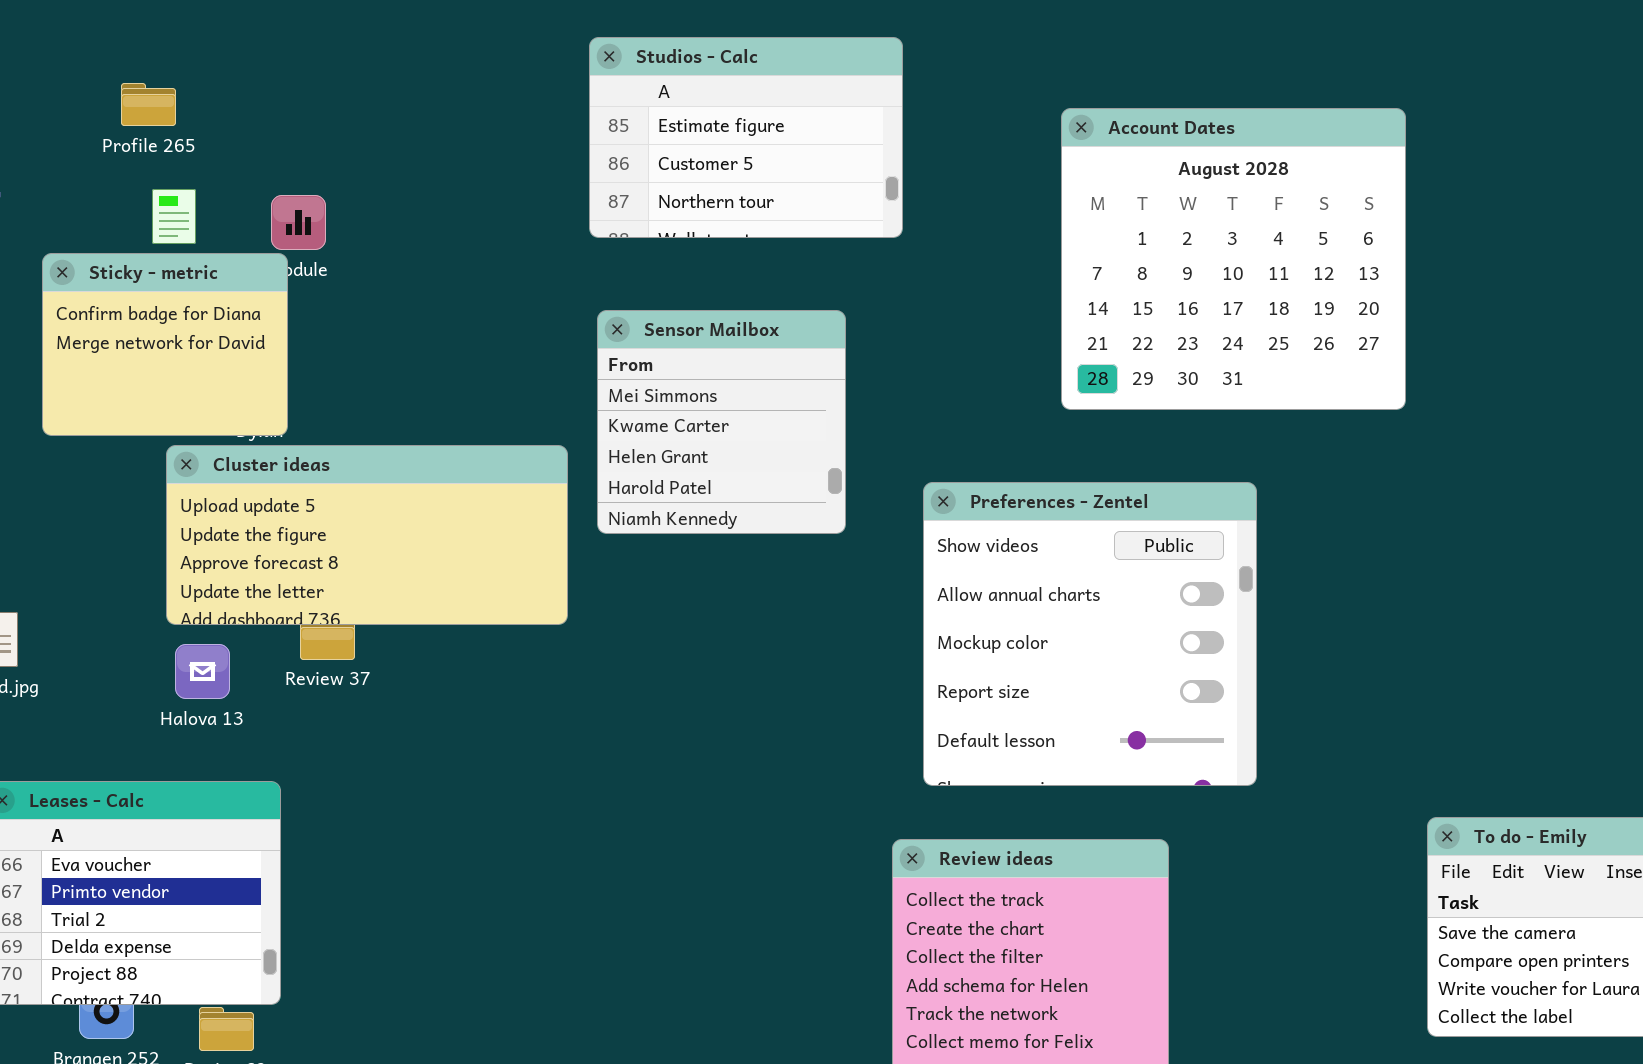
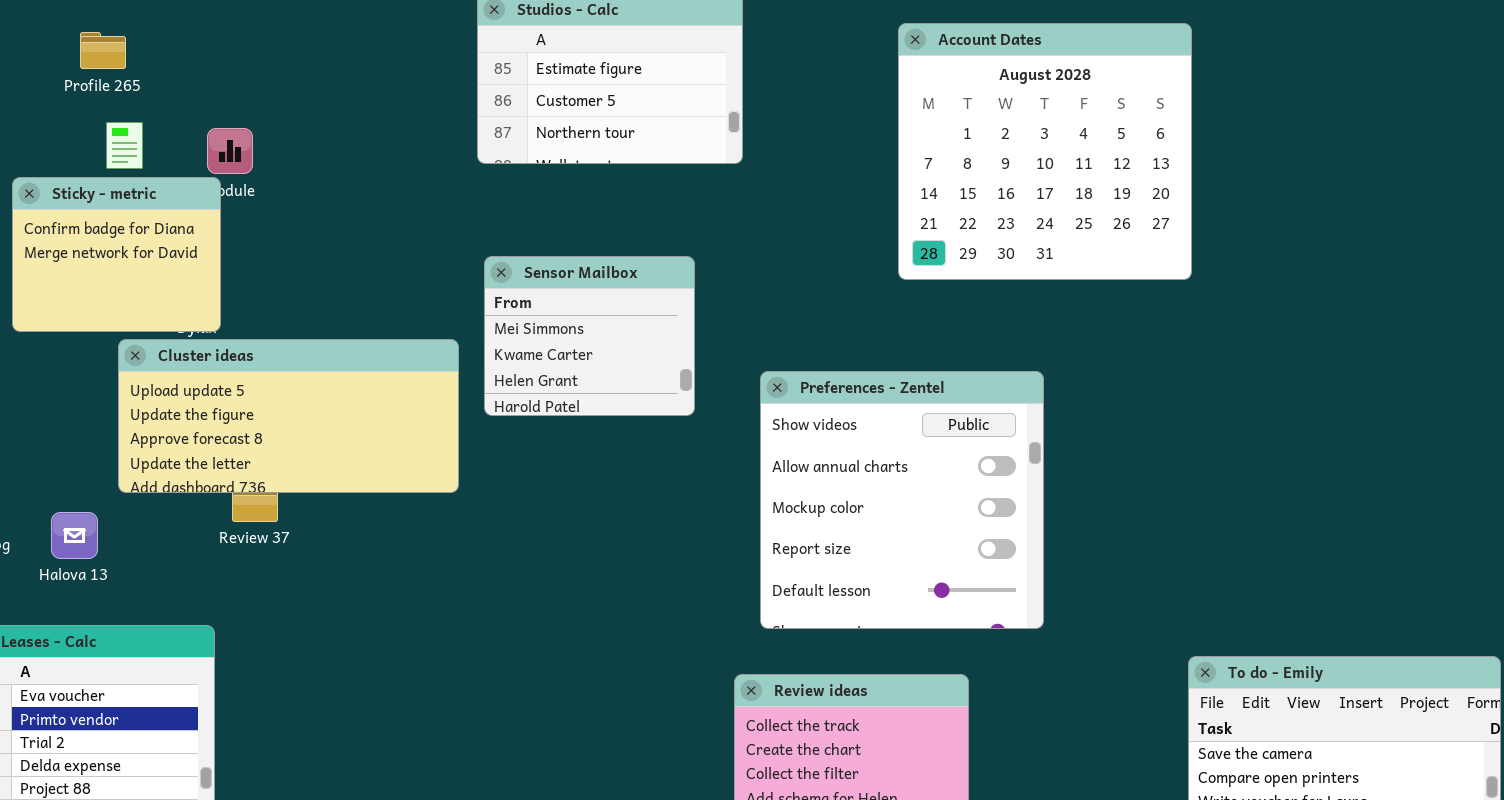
Account Dates: [1061,108,1406,410] -> [898,23,1192,280], moved
Sensor Mailbox: [597,310,846,534] -> [484,256,695,416], resized
Halova 13: [175,644,230,699] -> [51,512,98,559], moved

